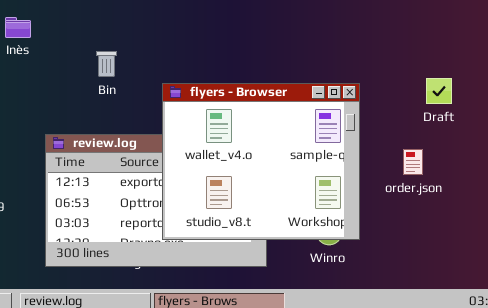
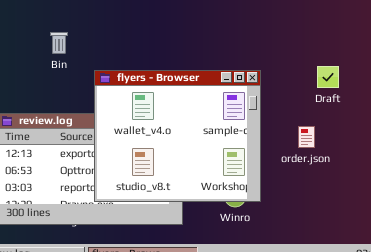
Bin: [96,51,117,77] -> [50,32,68,54], moved

